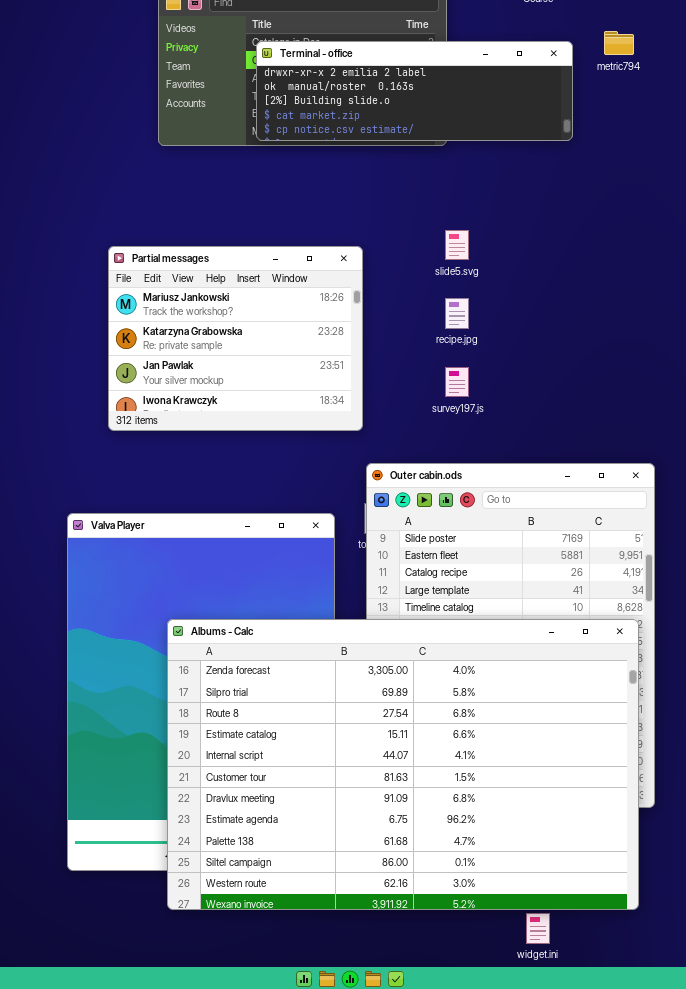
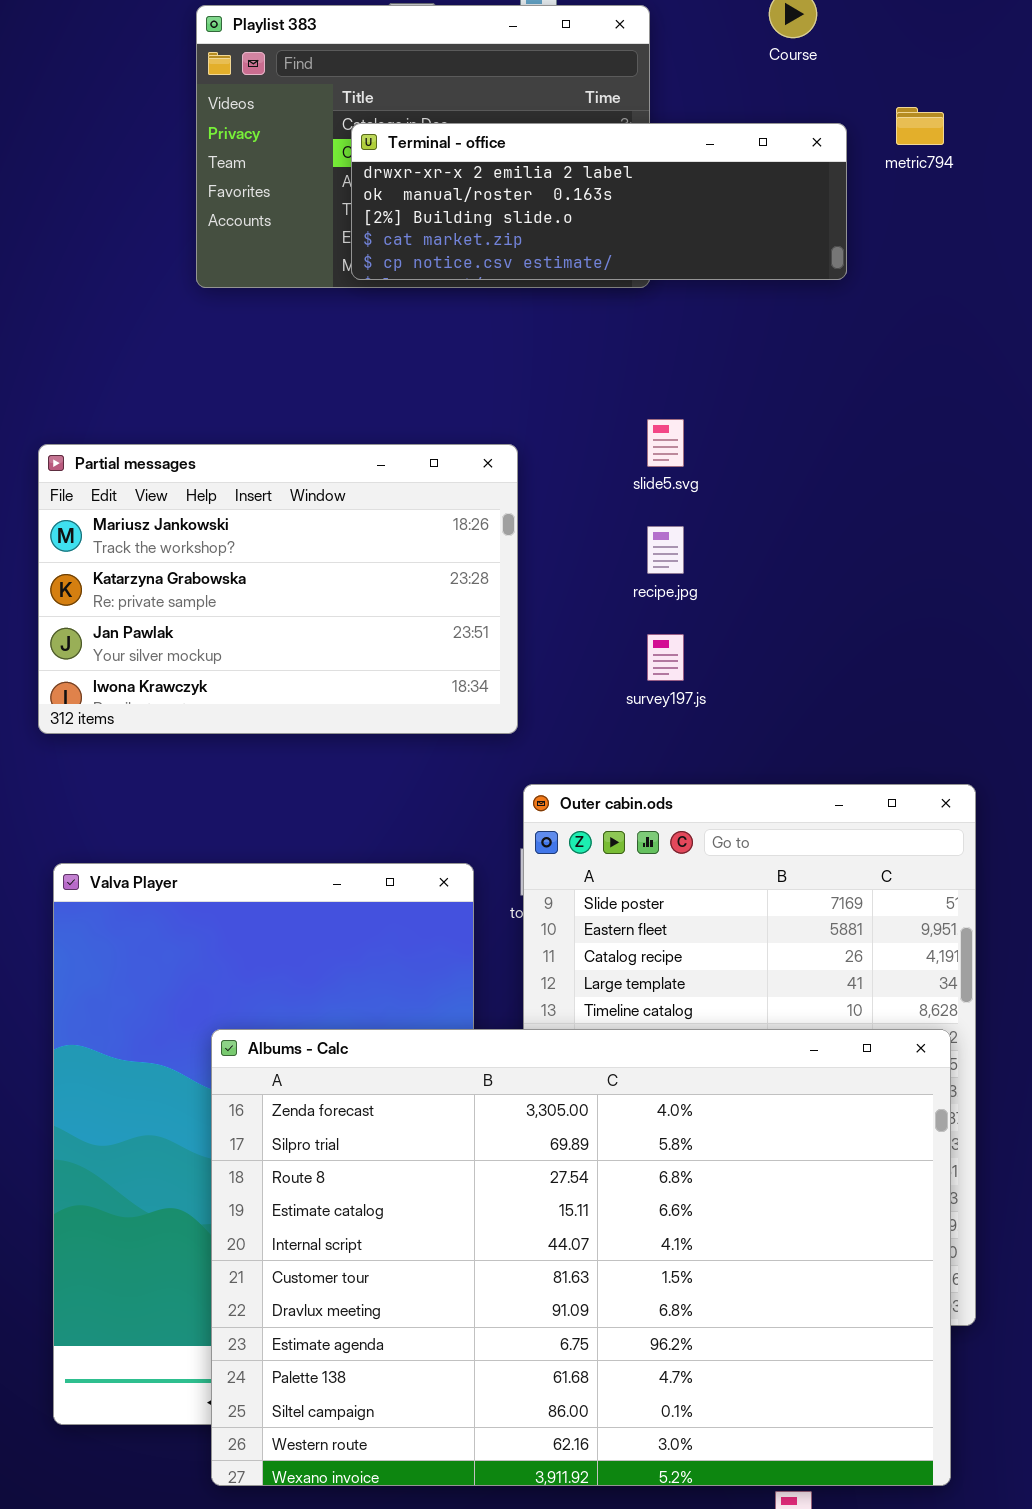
Partial messages: [108,246,363,431] -> [38,444,518,734], resized

